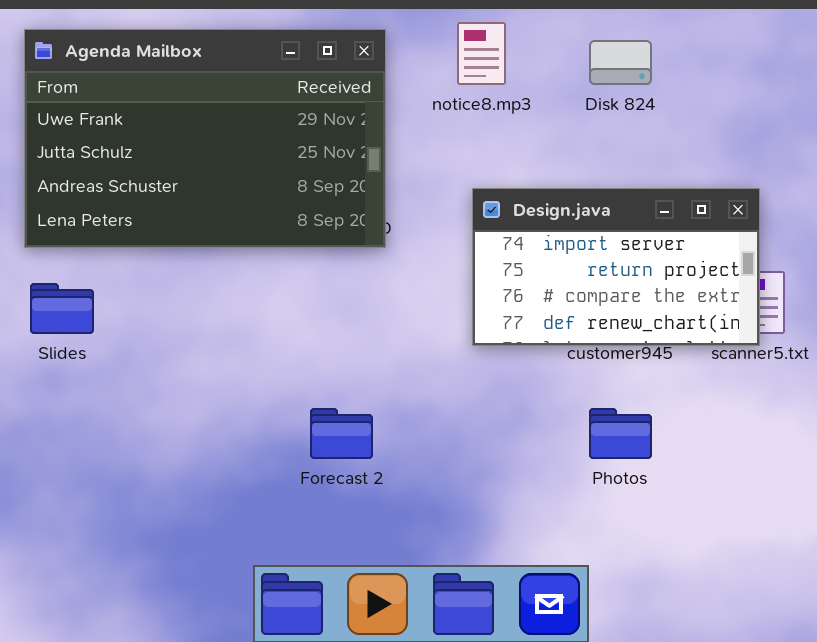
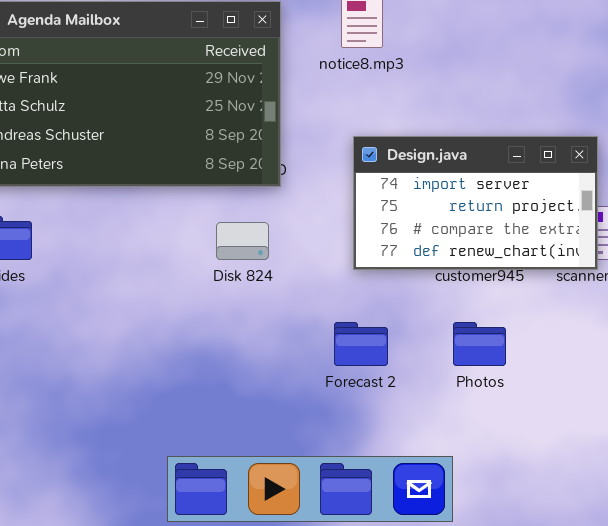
Disk 824: [589,40,652,85] -> [216,222,269,260], moved
Forecast 2: [310,408,373,459] -> [334,322,388,366], moved

